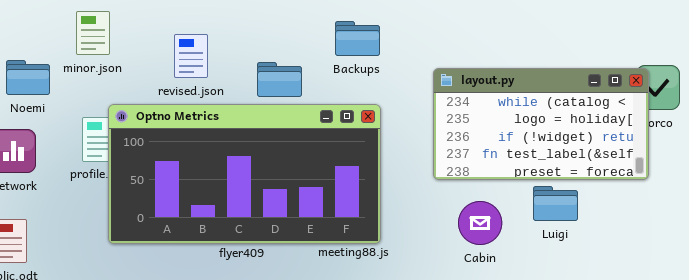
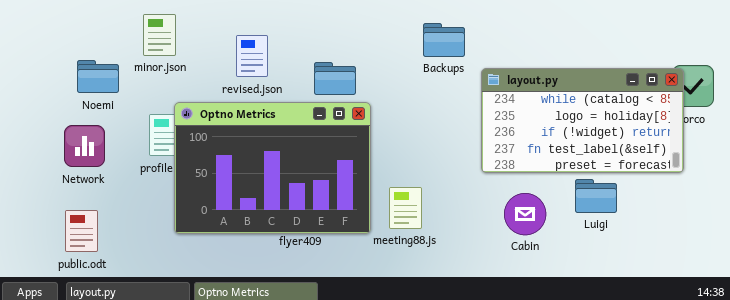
Backups: [335,21,380,56] -> [423,23,465,57], moved
Optno Metrics: [108,104,381,244] -> [174,102,371,234], resized

